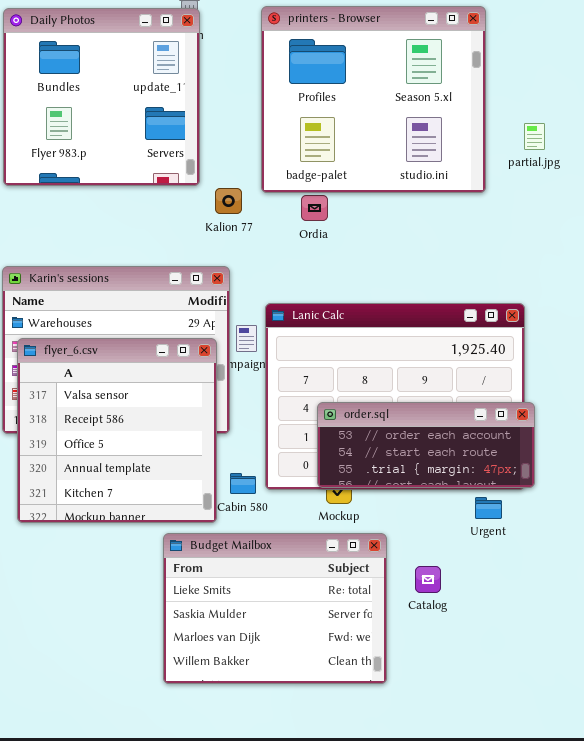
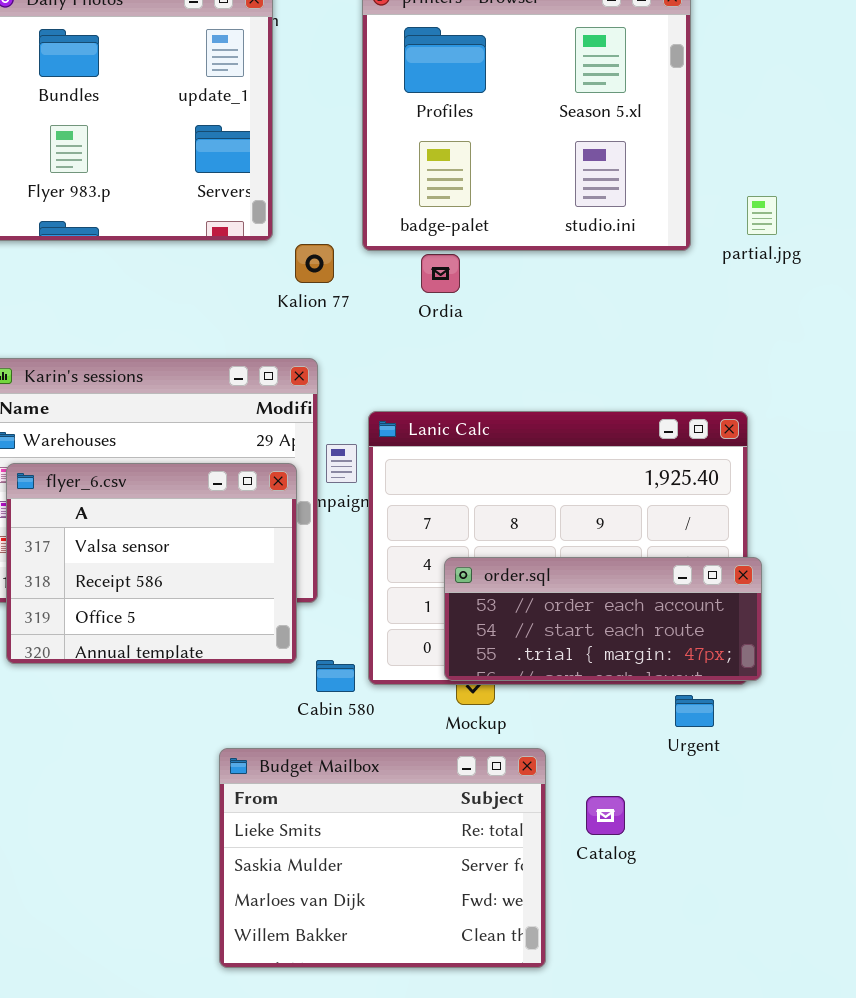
partial.jpg: [524,123,545,150] -> [747,196,777,235], moved
flyer_6.csv: [17,338,217,523] -> [6,463,297,664], resized

